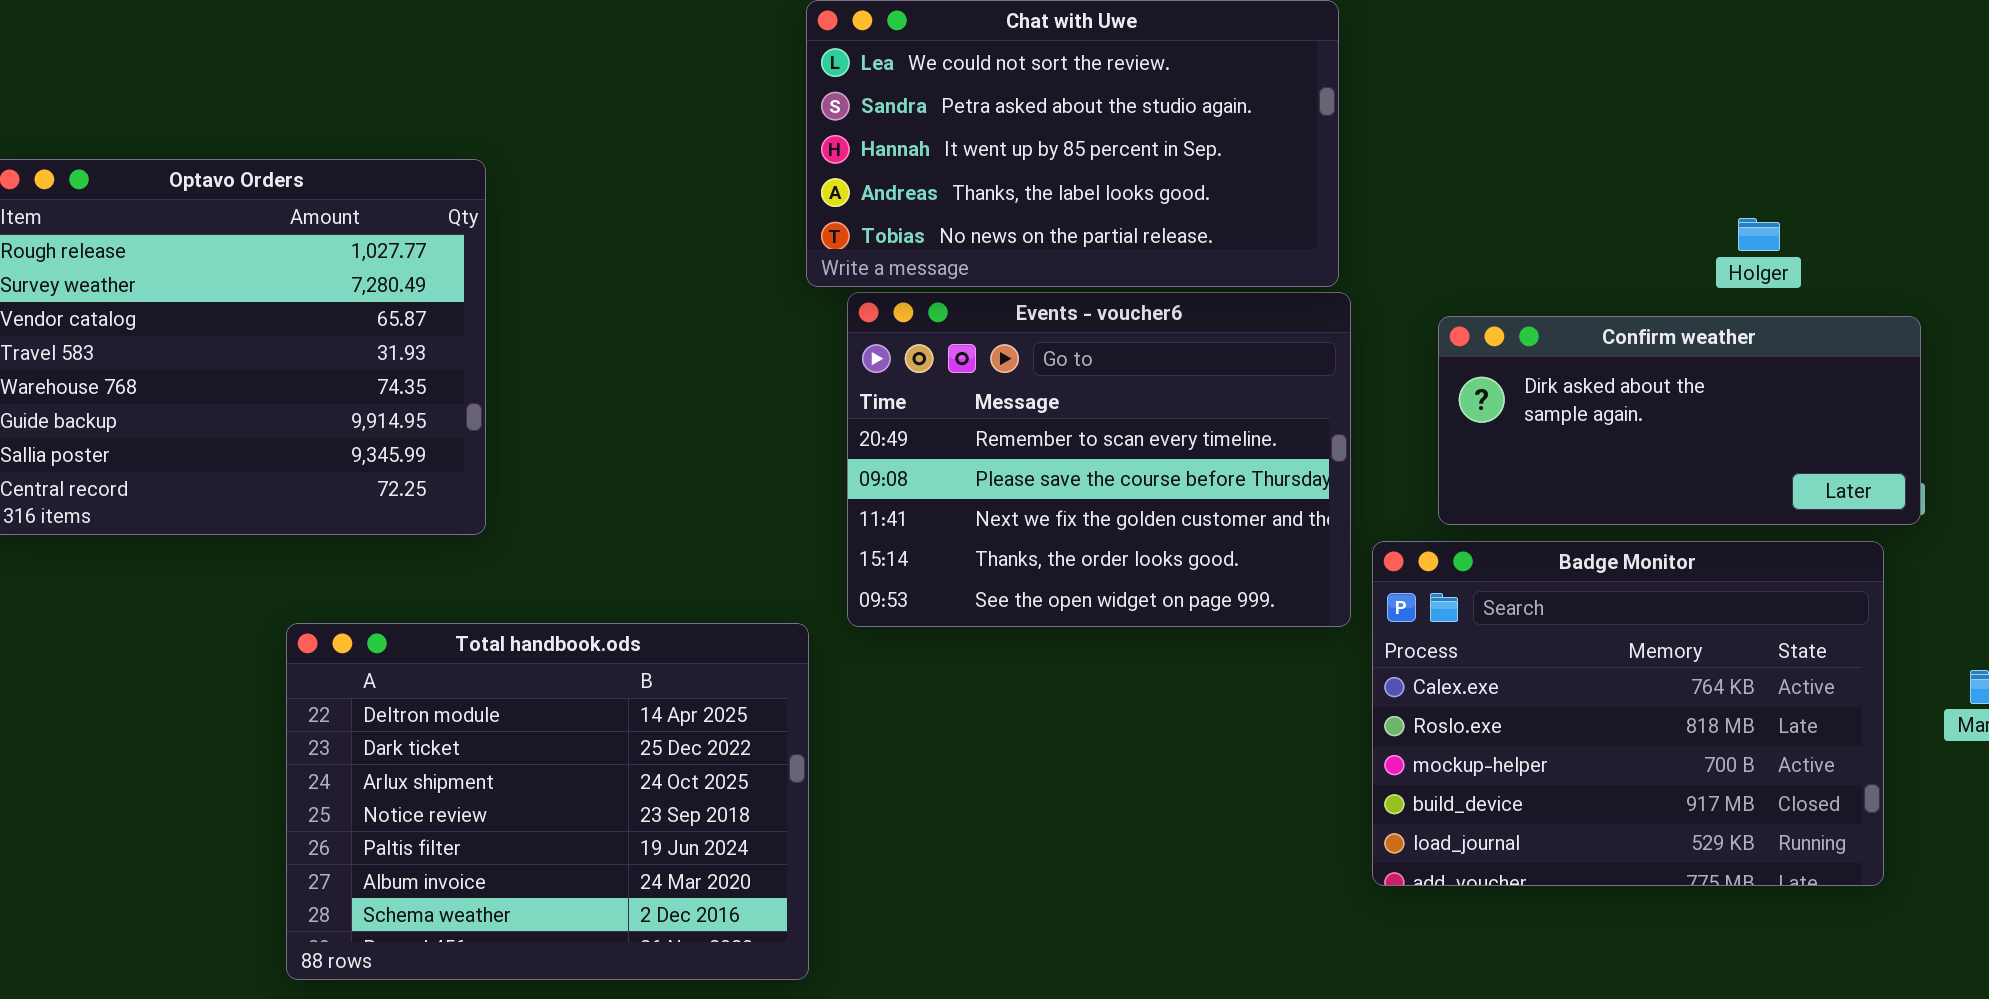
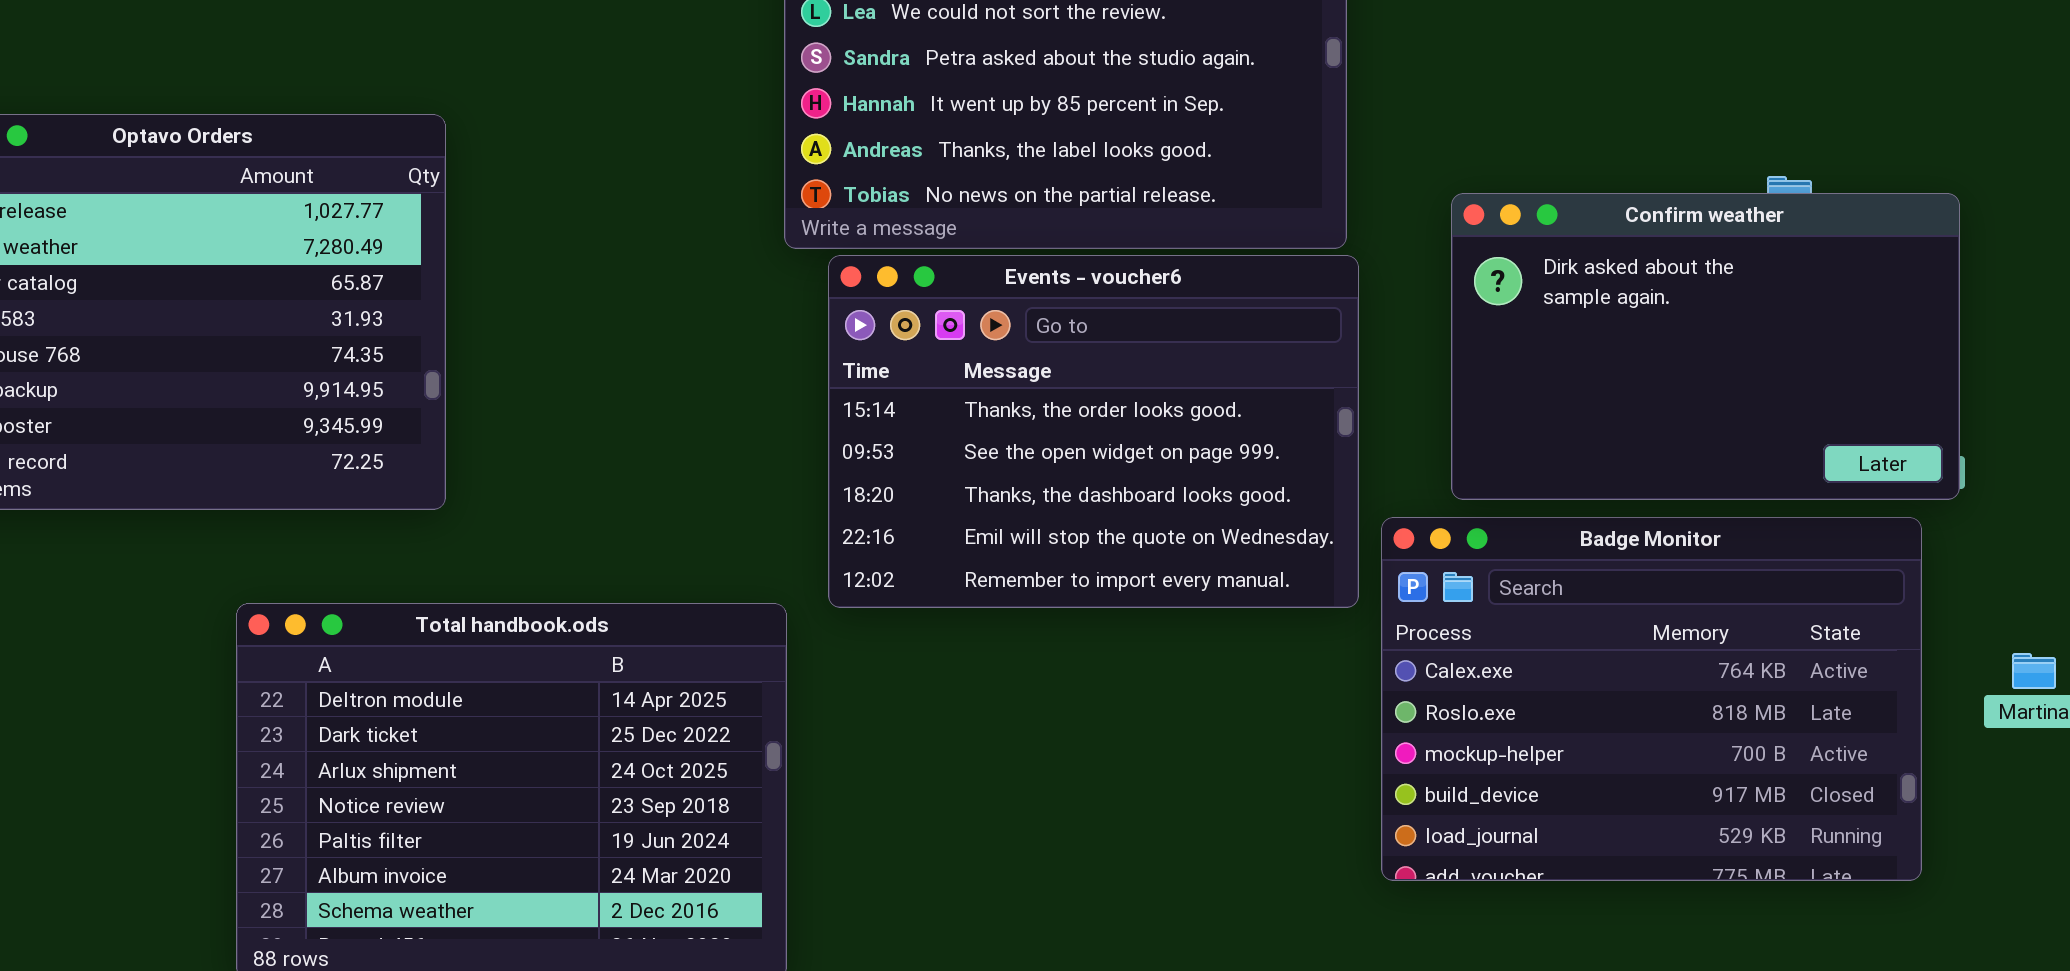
Events - voucher6: [847,292,1351,627] -> [828,255,1359,608], scrolled down 3 rows
Confirm weather: [1438,316,1921,525] -> [1451,193,1960,500], resized

